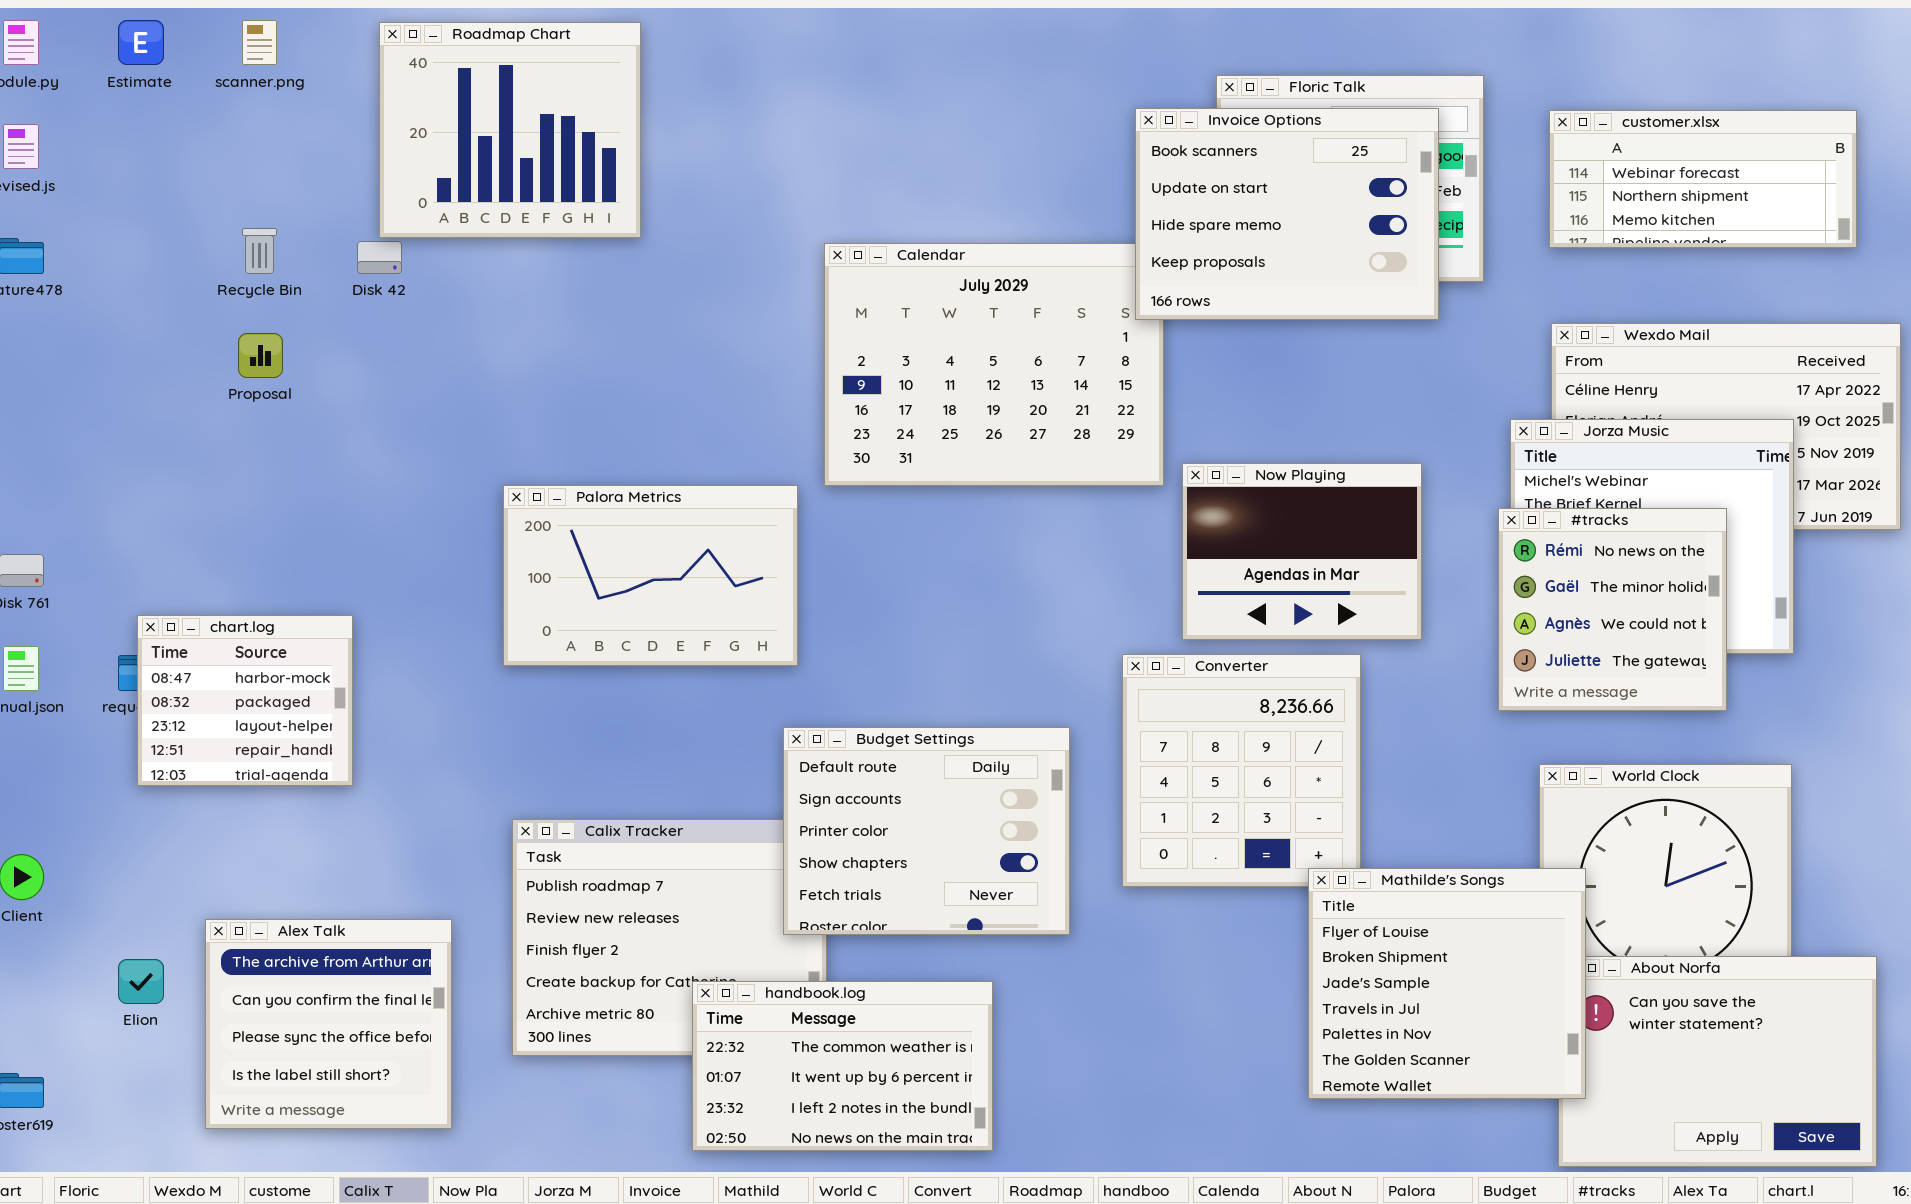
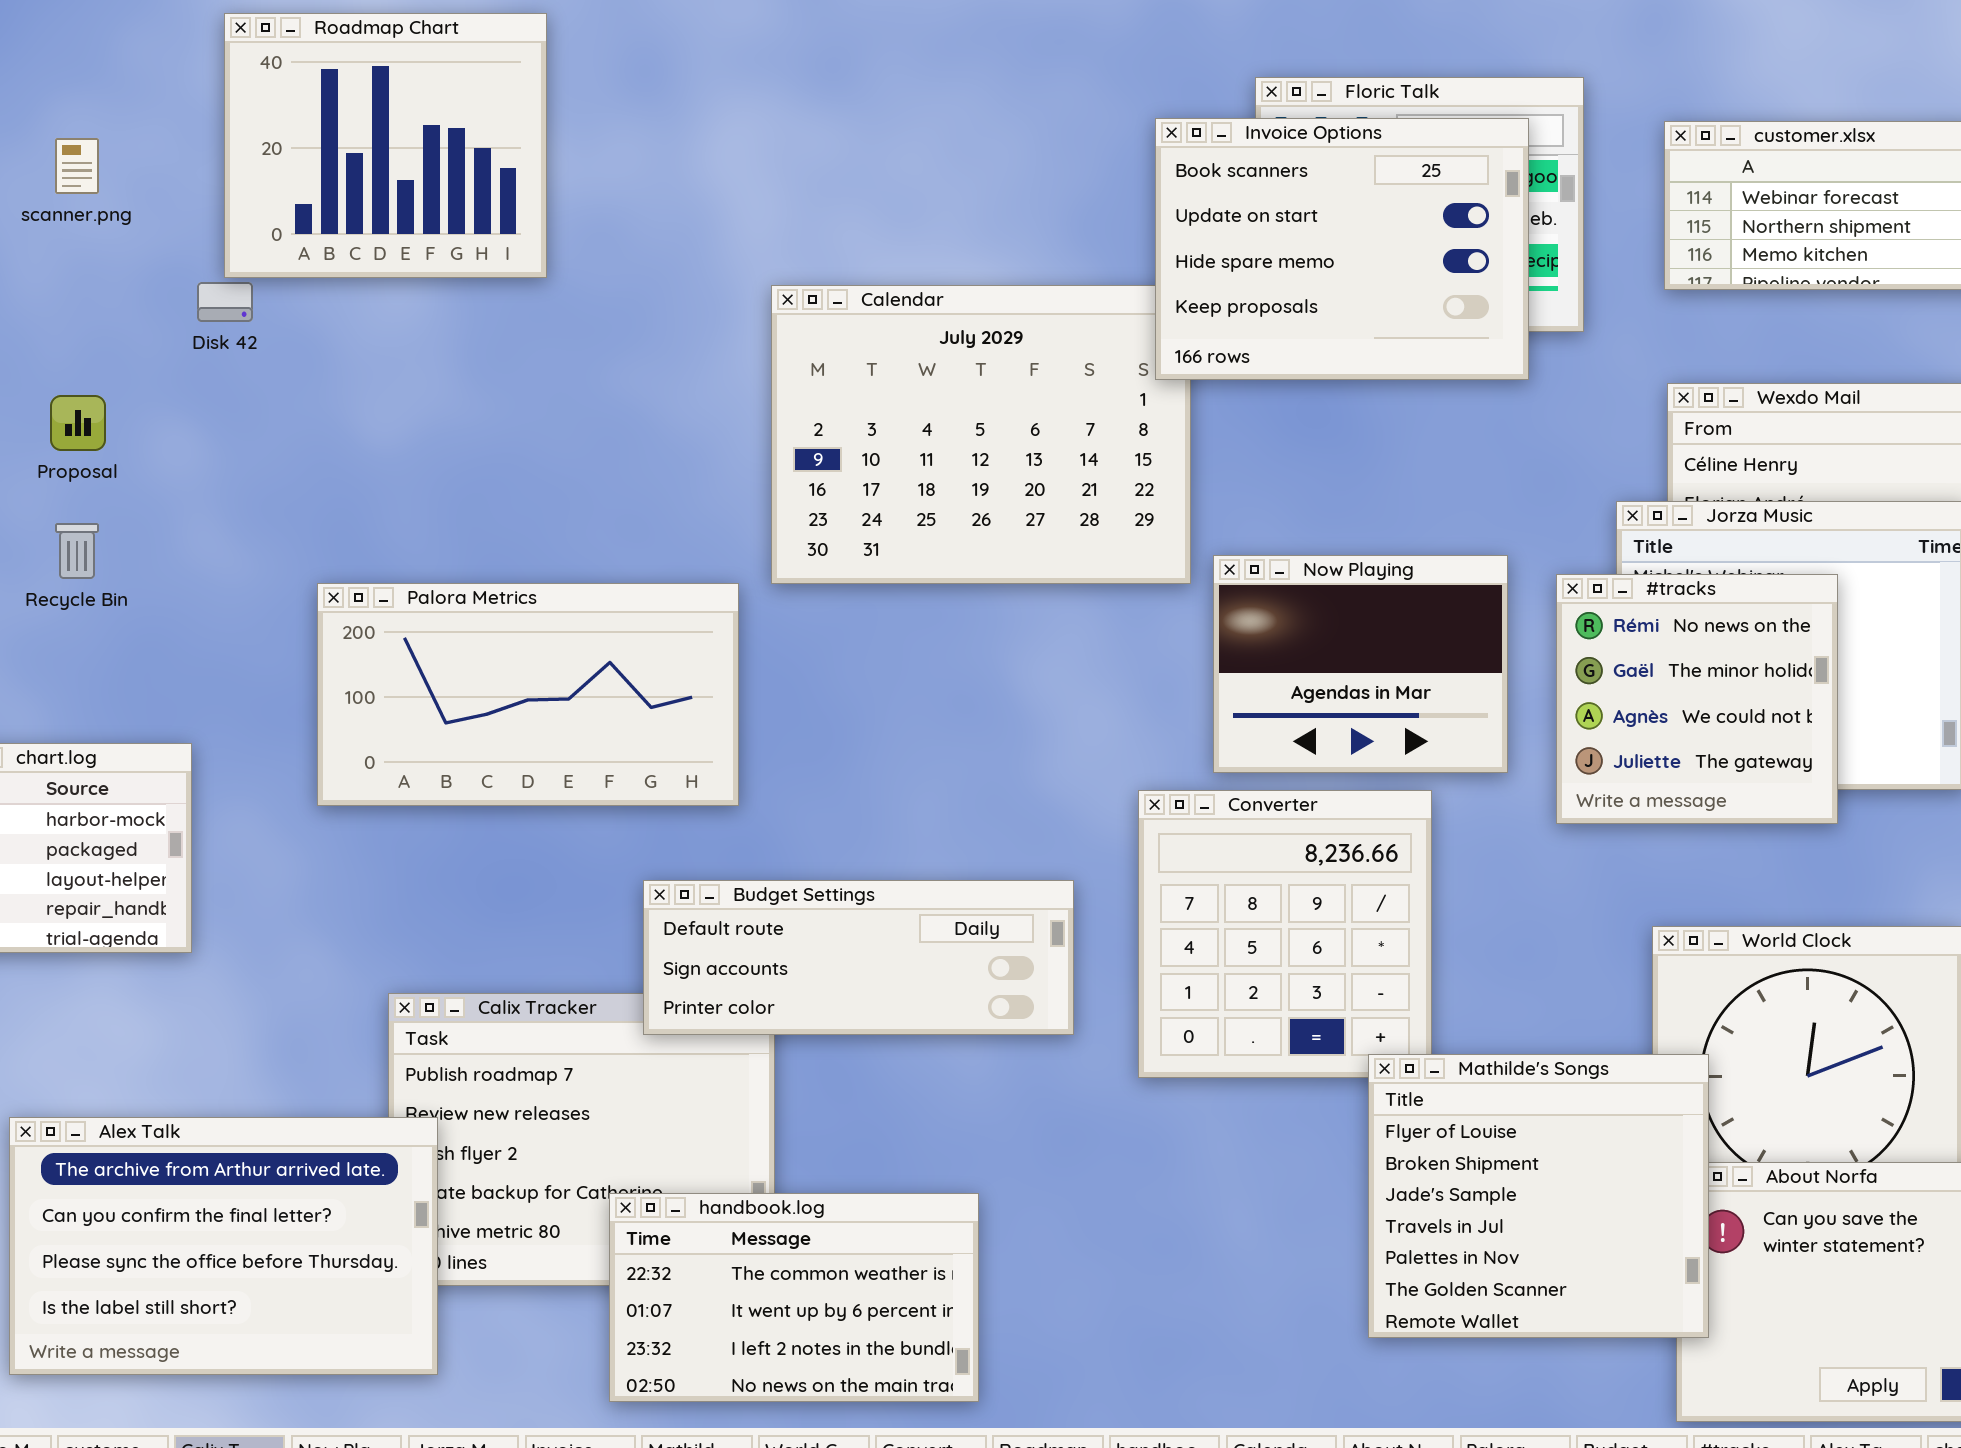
scanner.png: [242,20,277,65] -> [55,138,99,194], moved
Recycle Bin: [242,228,277,274] -> [55,523,99,579], moved
Palora Metrics: [503,485,798,666] -> [317,583,739,806], resized
#tracks: [1498,508,1727,711] -> [1556,574,1838,824], moved
Budget Settings: [783,727,1070,935] -> [643,880,1074,1035], resized
Alex Talk: [205,919,452,1129] -> [9,1117,438,1375], resized

